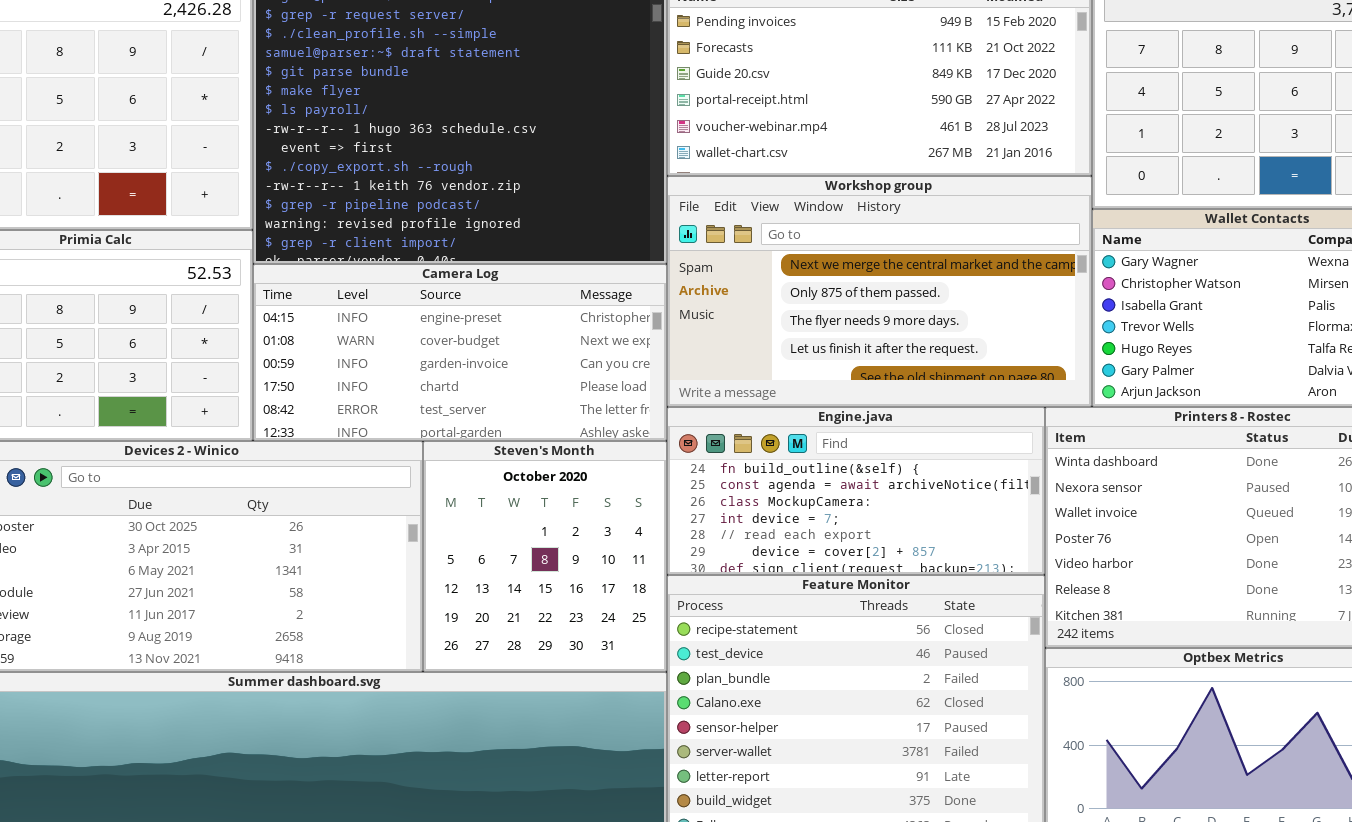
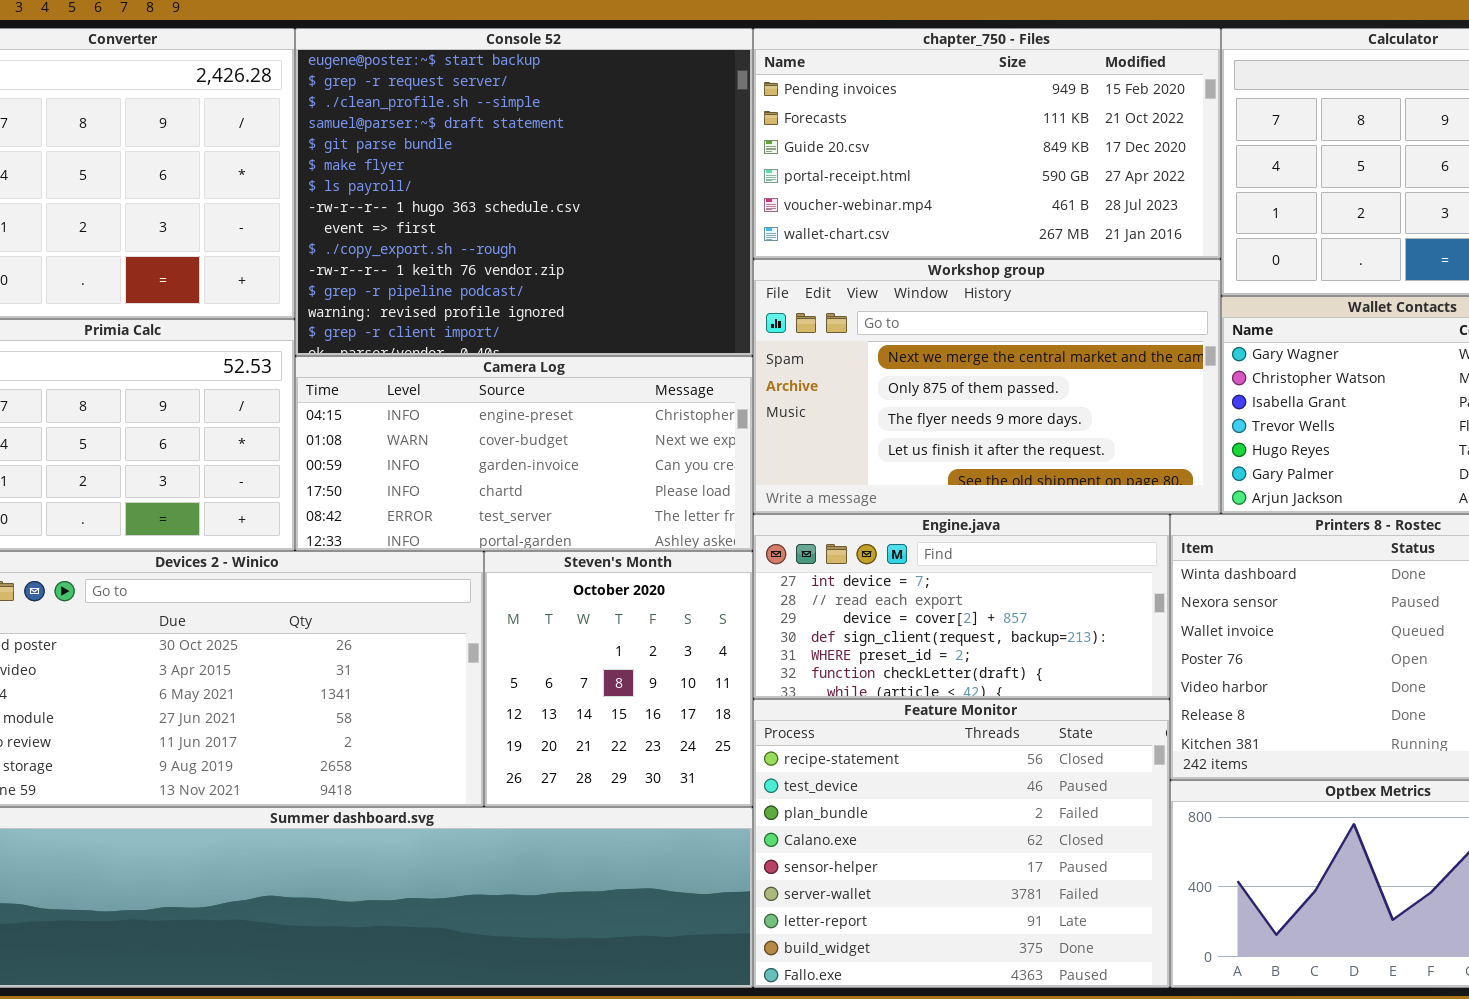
Engine.java: [667,407,1045,575] -> [753,514,1170,699], scrolled down 3 rows

